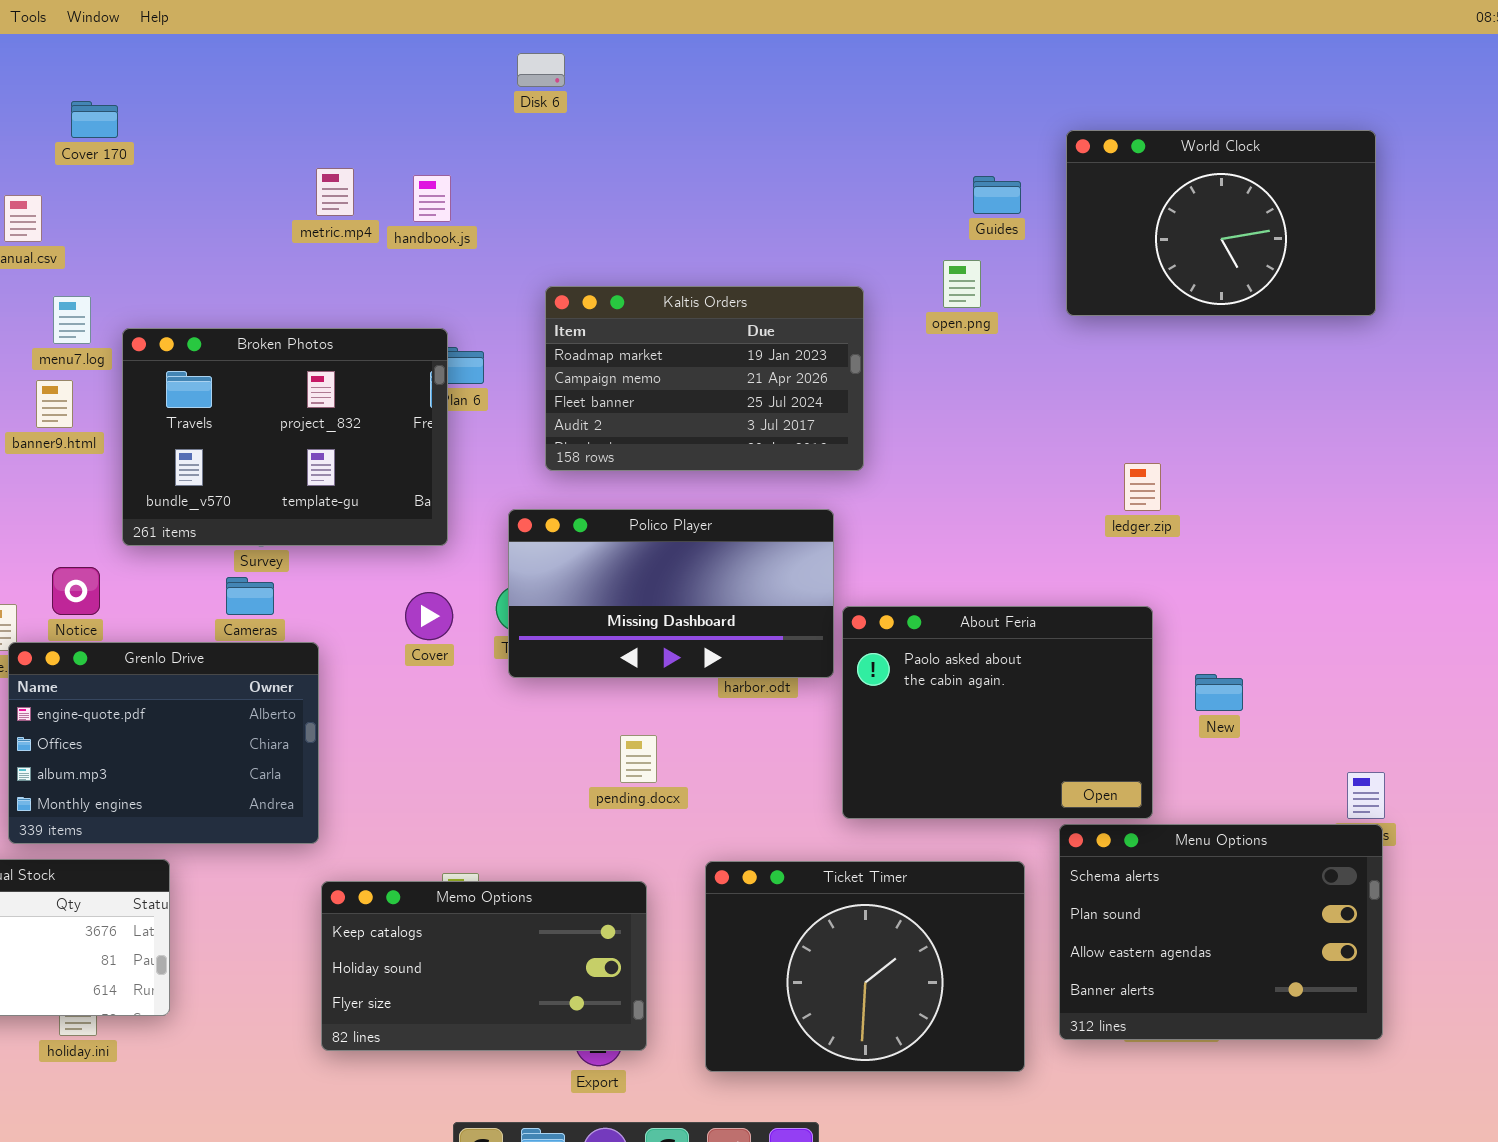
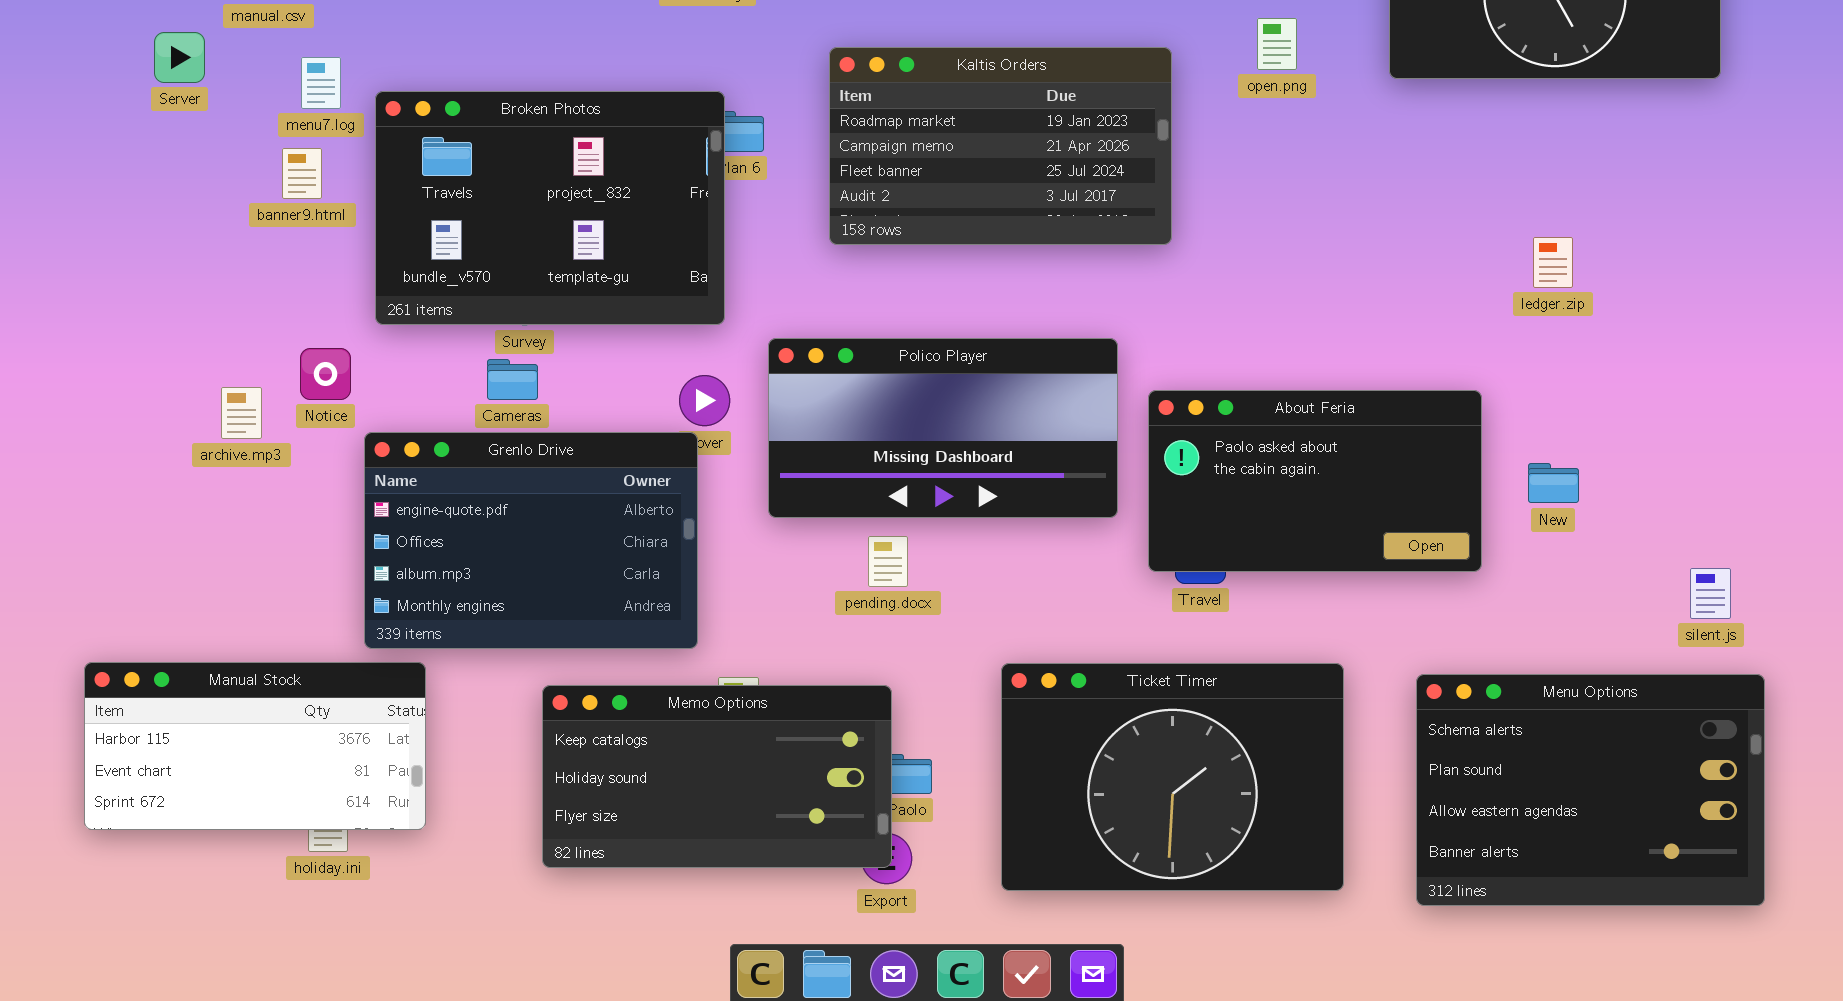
ledger.zip: [1124,463,1161,511] -> [1533,237,1573,288], moved
Polico Player: [508,509,834,678] -> [768,338,1118,518], moved
About Feria: [842,606,1153,819] -> [1148,390,1482,572], resized
Grenlo Drive: [8,642,319,844] -> [364,432,698,649], moved
pending.docx: [620,735,657,783] -> [868,536,908,587], moved
Menu Options: [1059,824,1383,1040] -> [1416,674,1765,906], moved
Memo Options: [321,881,647,1051] -> [542,685,892,868], moved

